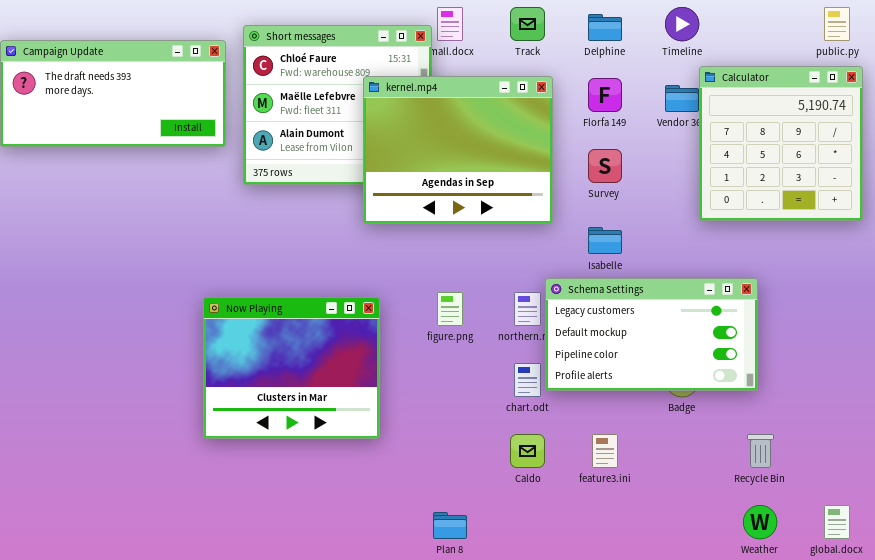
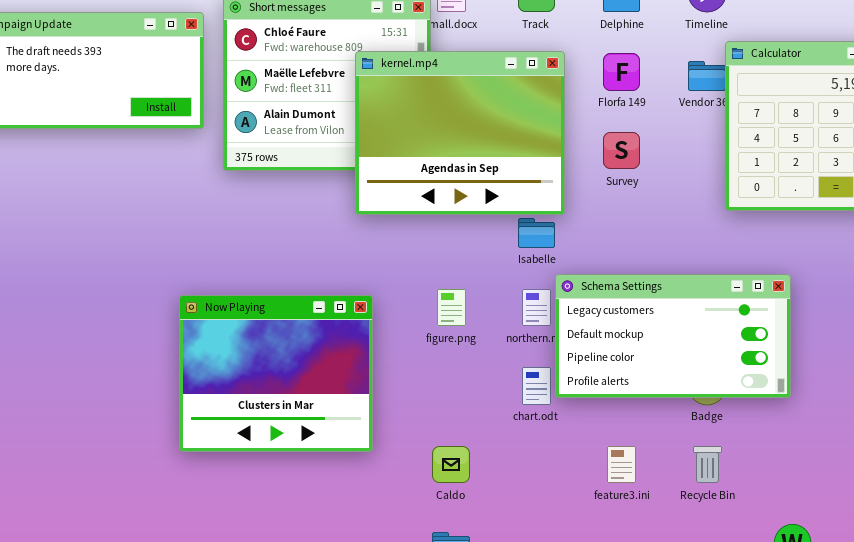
Isabelle: [588,227,622,254] -> [518,218,555,248], moved
Caldo: [510,434,545,468] -> [432,446,470,483], moved
Recycle Bin: [747,434,774,468] -> [693,446,722,483], moved

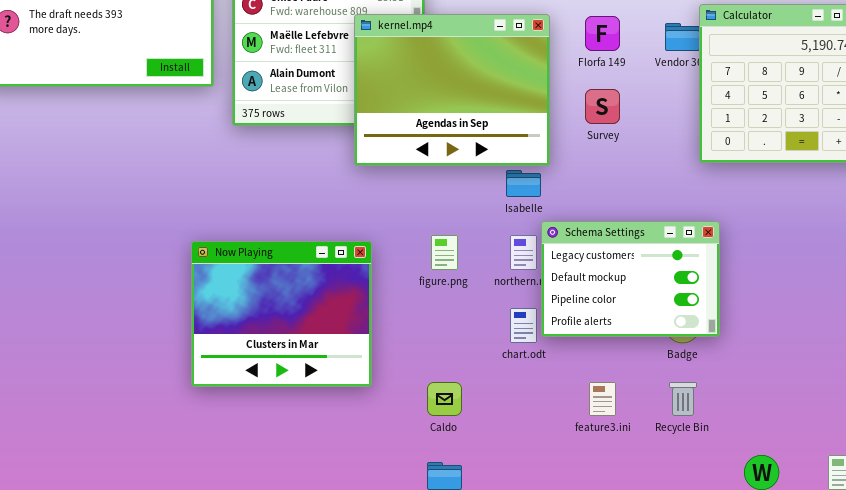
Schema Settings: [555,274,791,398] -> [541,221,720,337], resized

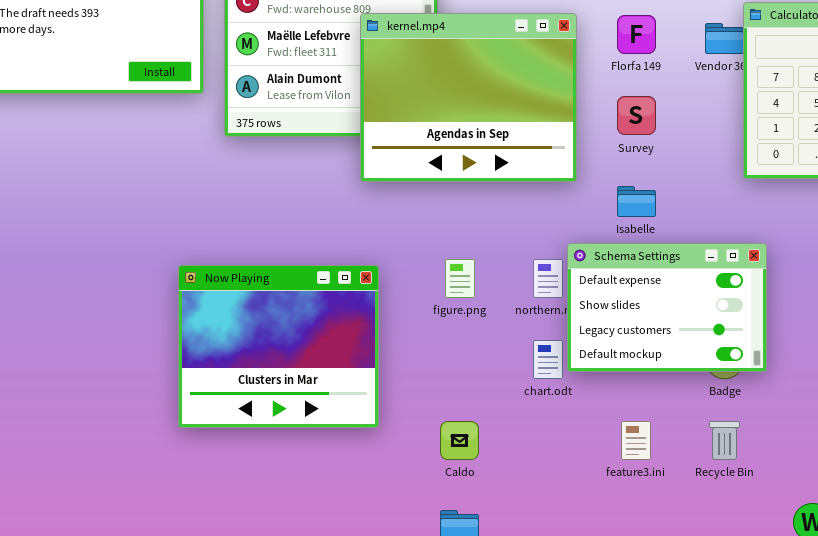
Isabelle: [506,170,541,197] -> [617,186,656,217], moved
Schema Settings: [541,221,720,337] -> [567,243,767,372], scrolled up 2 rows

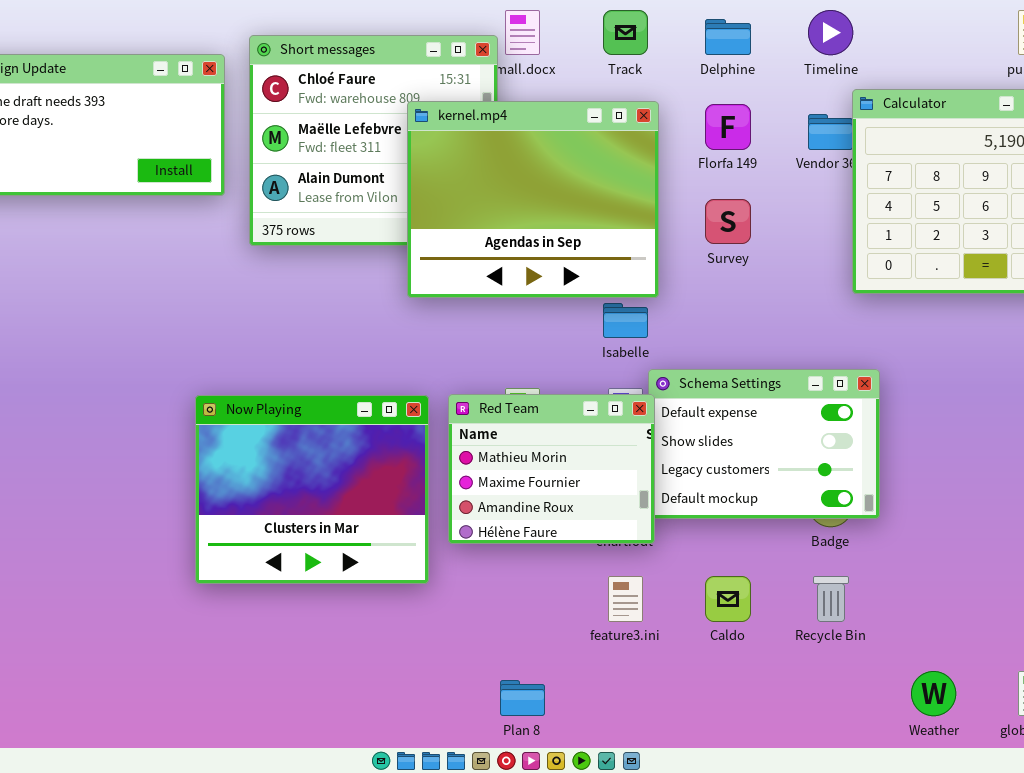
Isabelle: [617,186,656,217] -> [603,303,648,338], moved
Red Team: none -> [448,394,655,544], opened
Caldo: [440,421,479,460] -> [705,576,751,622], moved
feature3.ini: [621,421,651,460] -> [608,576,643,622], moved

